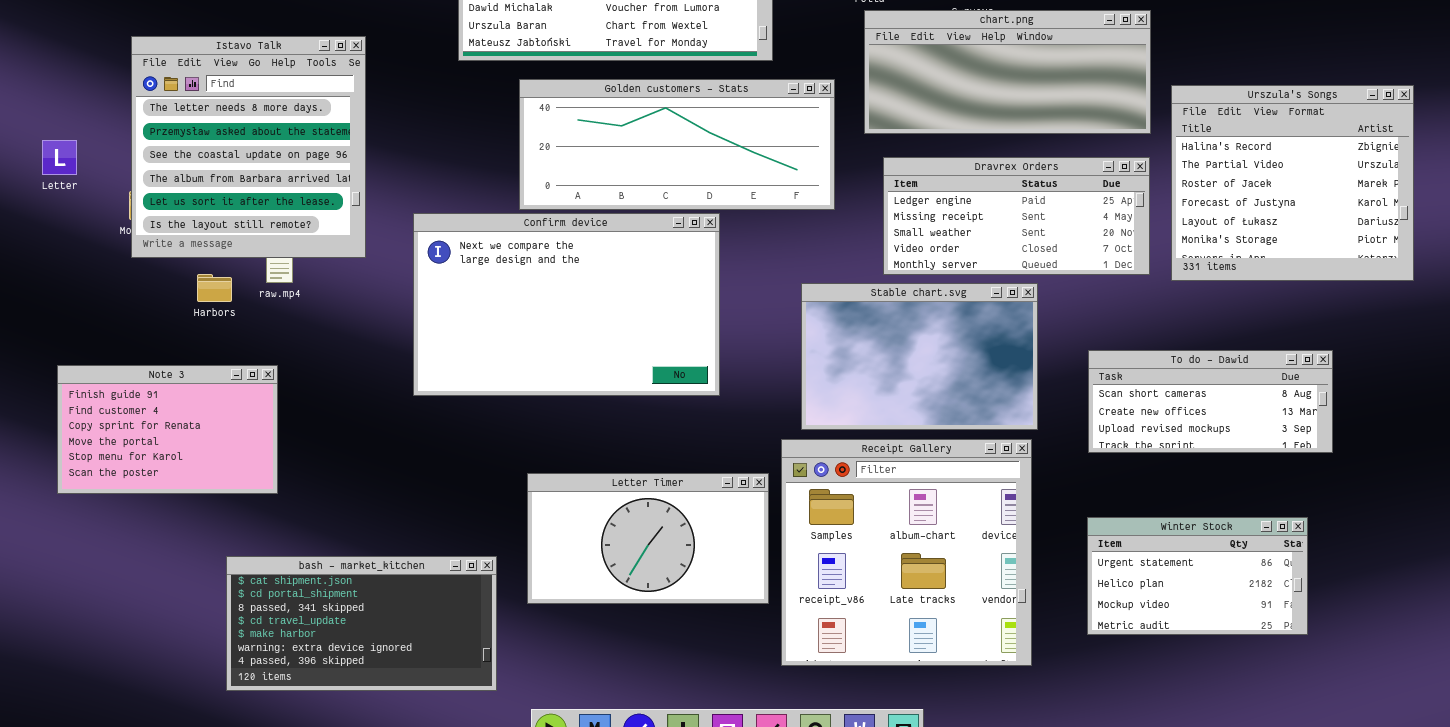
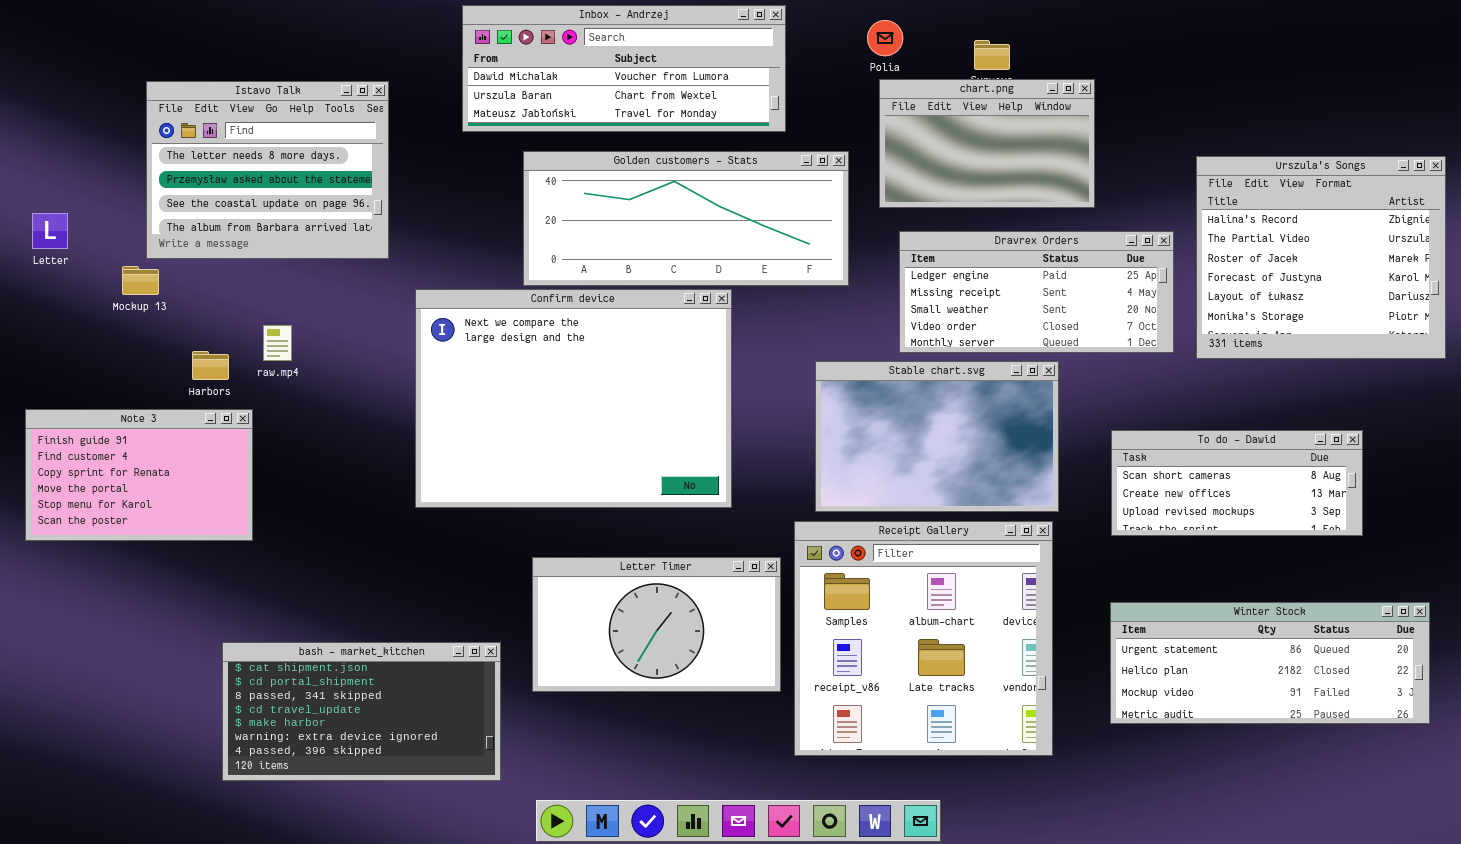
chart.png: [864,10,1151,134] -> [879,79,1095,208], resized
Istavo Talk: [131,36,366,258] -> [146,81,389,259], moved, resized
Confirm device: [413,213,720,396] -> [415,289,732,508], resized
Note 3: [57,365,278,494] -> [25,409,253,541], moved
Winter Stock: [1087,517,1308,635] -> [1110,602,1430,724], resized

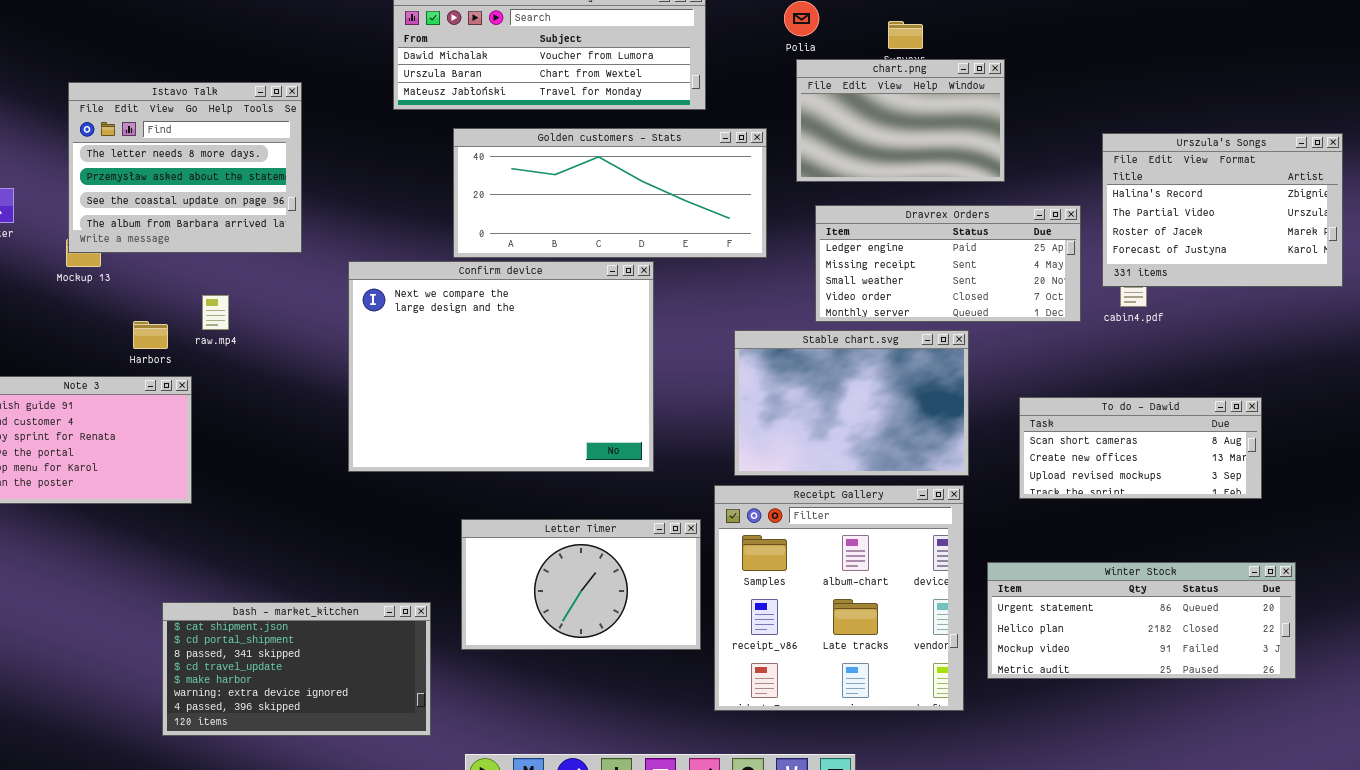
Istavo Talk: [146,81,389,259] -> [68,82,302,253], moved
Urszula's Songs: [1196,156,1446,359] -> [1102,133,1343,287], resized
Winter Stock: [1110,602,1430,724] -> [987,562,1296,679], moved

